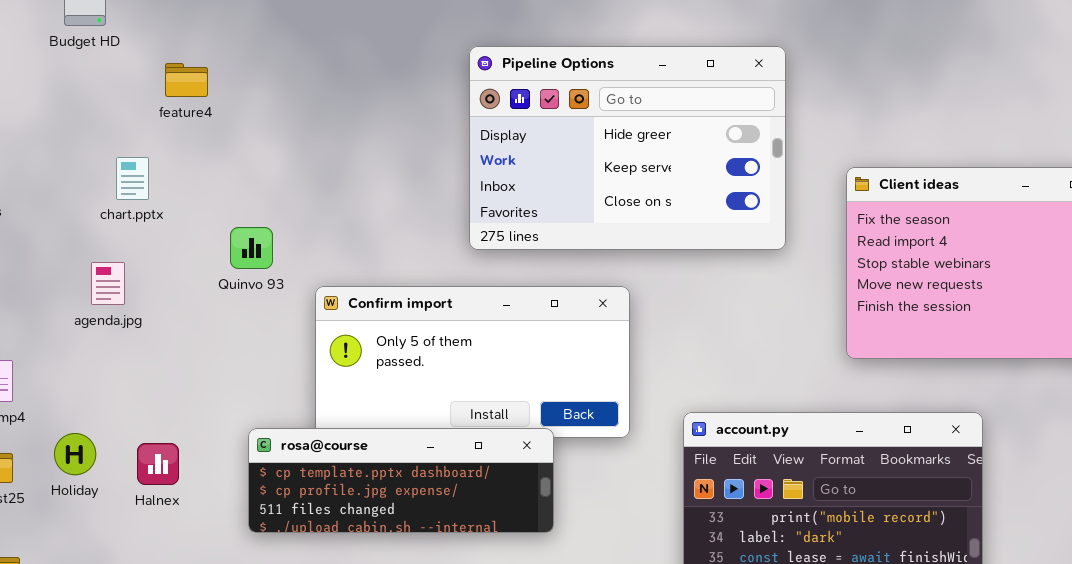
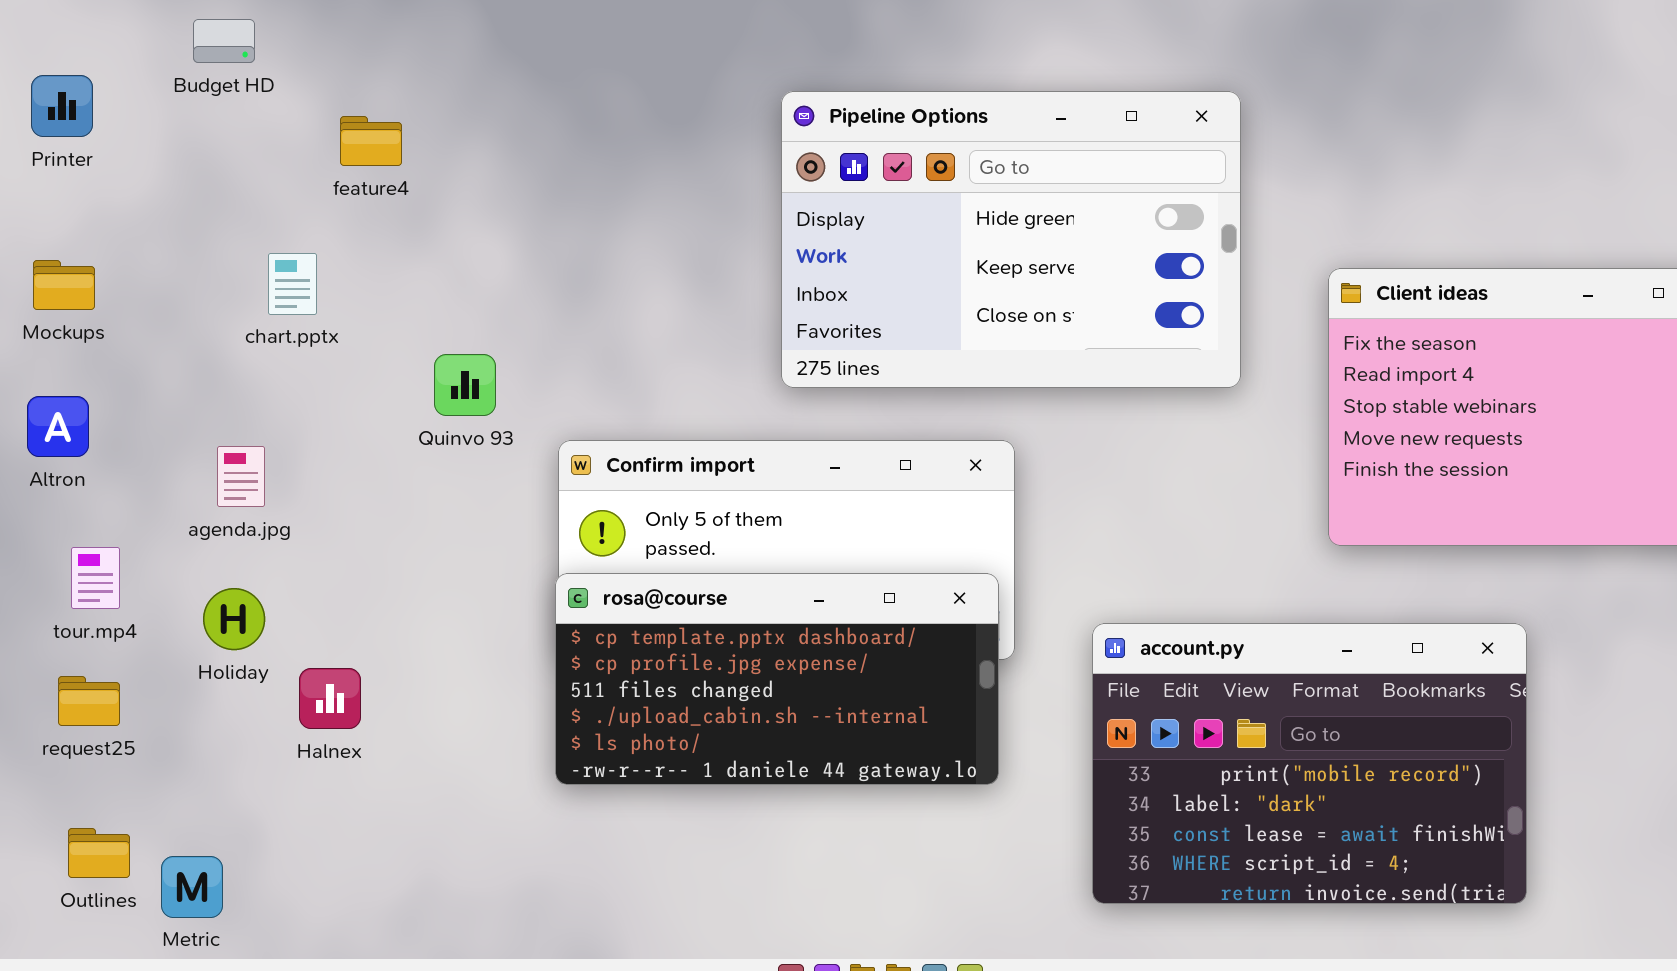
agenda.jpg: [91,262,125,305] -> [217,446,265,507], moved
rosa@course: [248,428,554,533] -> [555,573,999,785], moved, resized
Holiday: [54,433,96,475] -> [203,588,265,650], moved

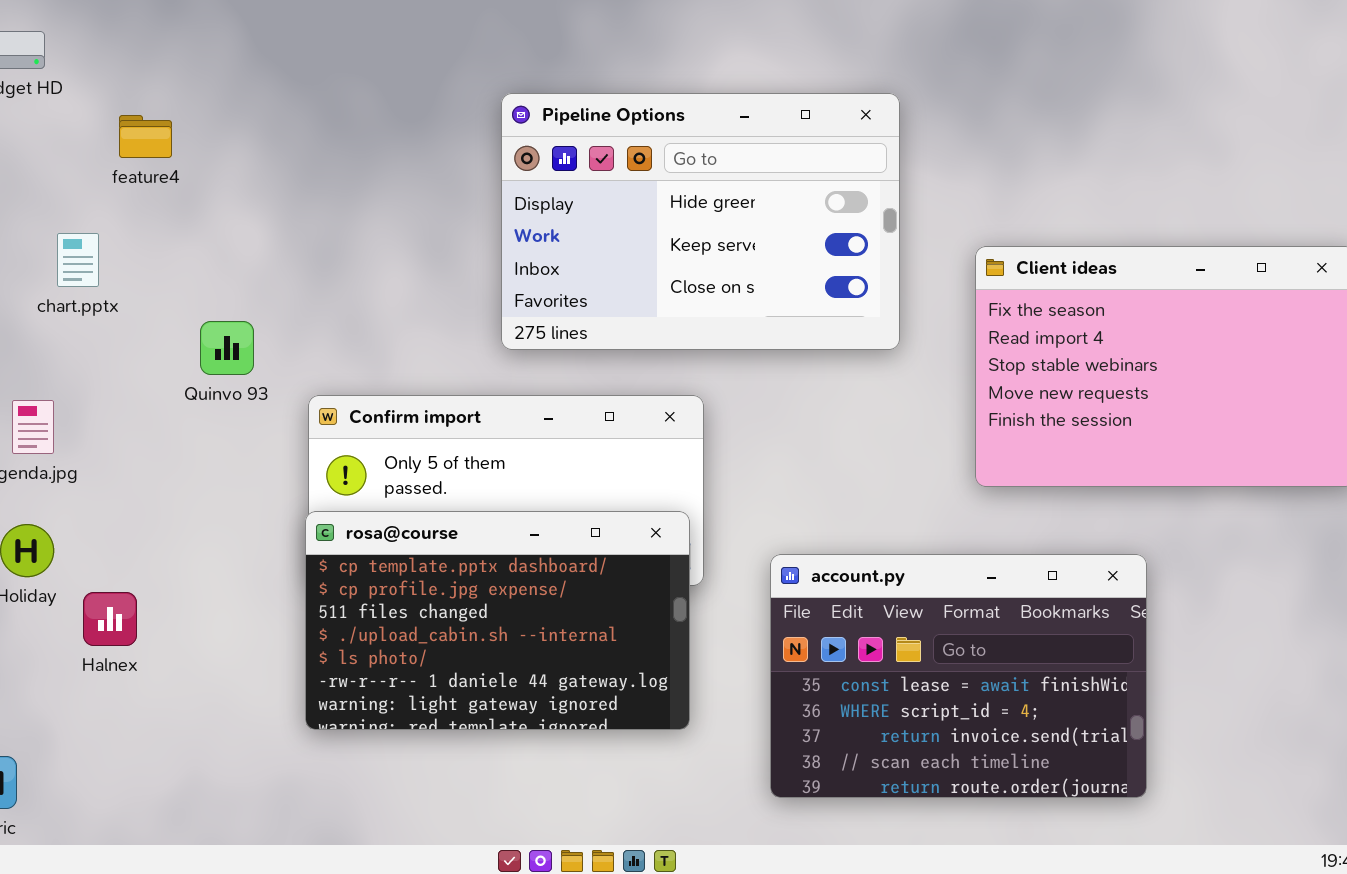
rosa@course: [555,573,999,785] -> [305,511,690,730], resized
account.py: [1092,623,1527,904] -> [770,554,1147,798], scrolled down 2 rows

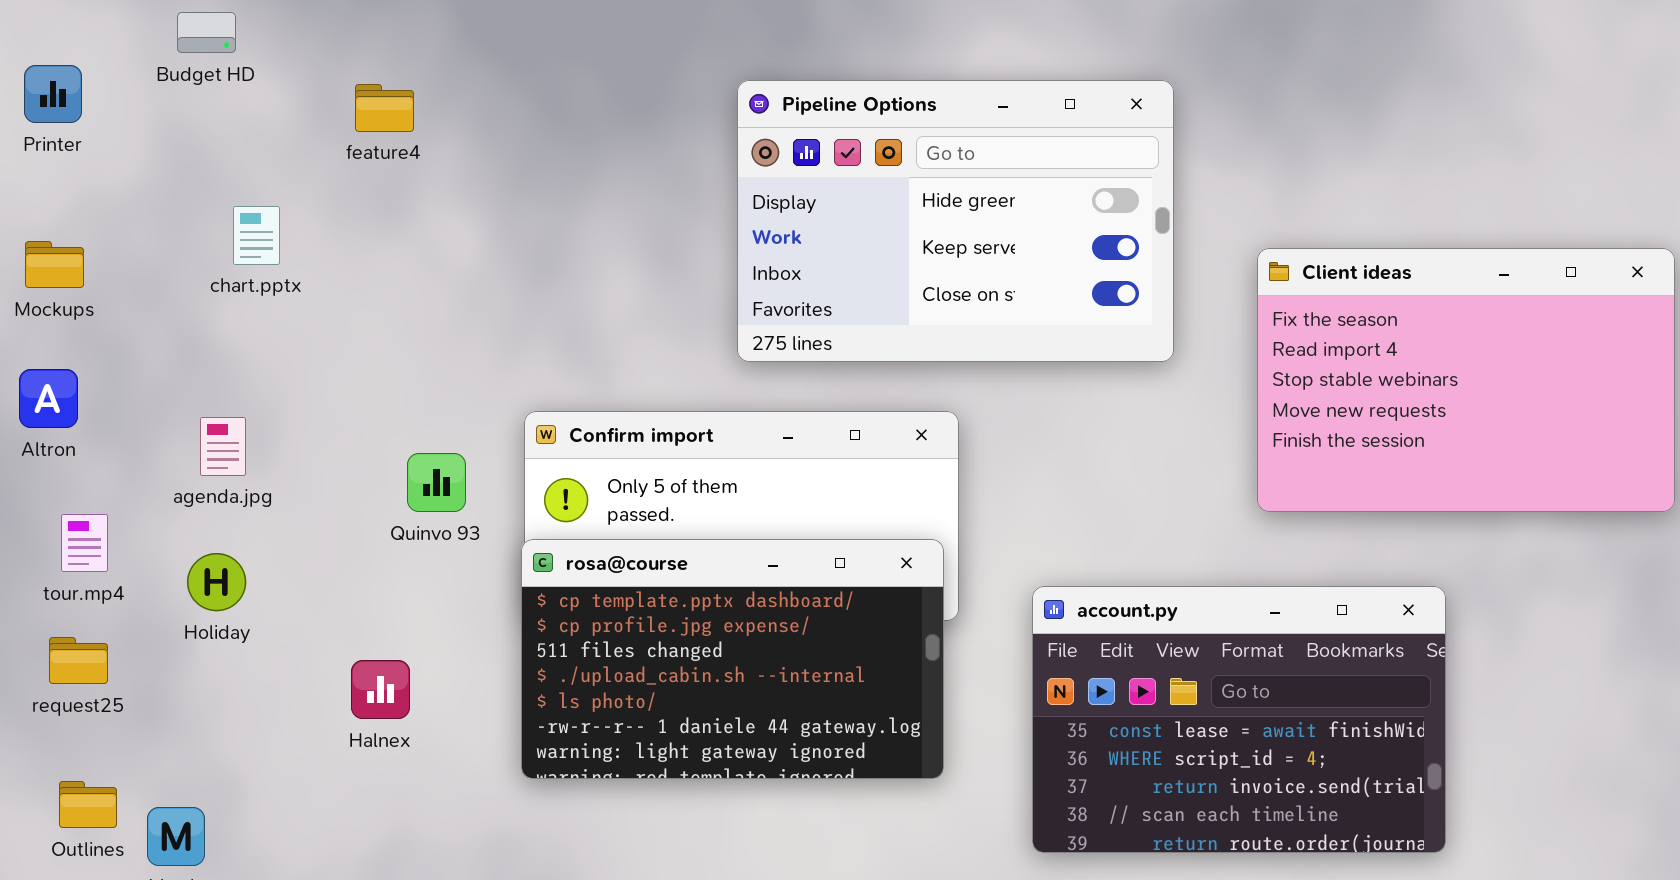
feature4: [119,115,172,158] -> [355,84,414,132], moved
chart.pptx: [57,233,99,287] -> [233,206,280,265], moved
Quinvo 93: [200,321,254,375] -> [407,453,466,512], moved
Halnex: [83,592,137,646] -> [351,660,410,719], moved

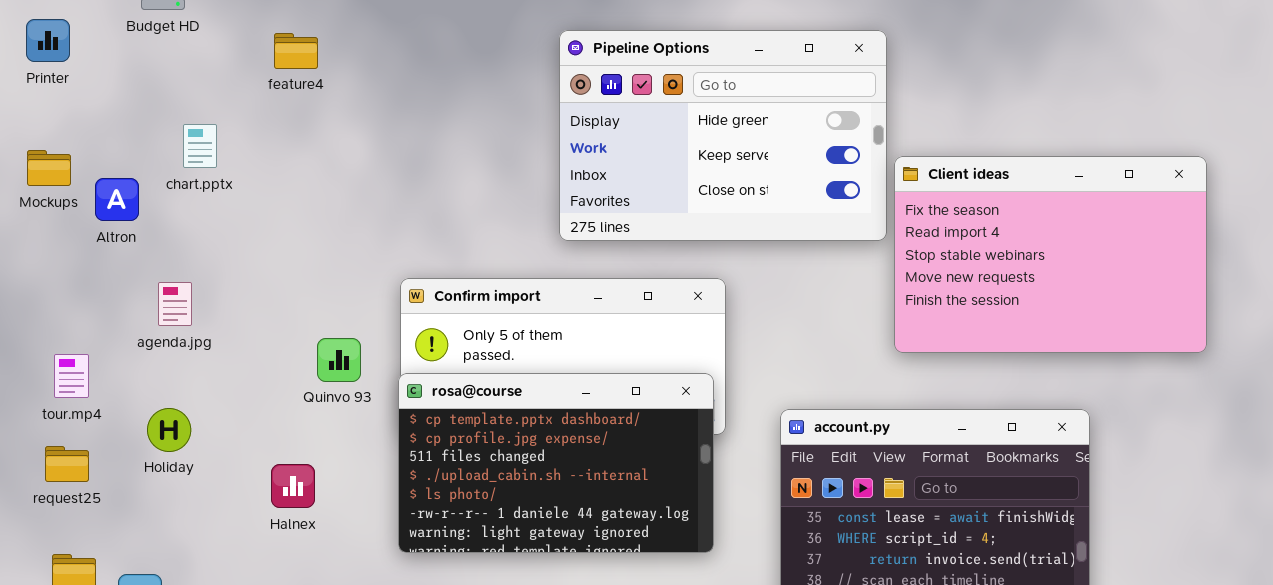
Client ideas: [1257,248,1675,512] -> [894,156,1207,353], moved
Altron: [19,369,78,428] -> [95,178,139,221], moved
Quinvo 93: [407,453,466,512] -> [317,338,361,382], moved
Holiday: [187,553,246,611] -> [147,408,191,452], moved

